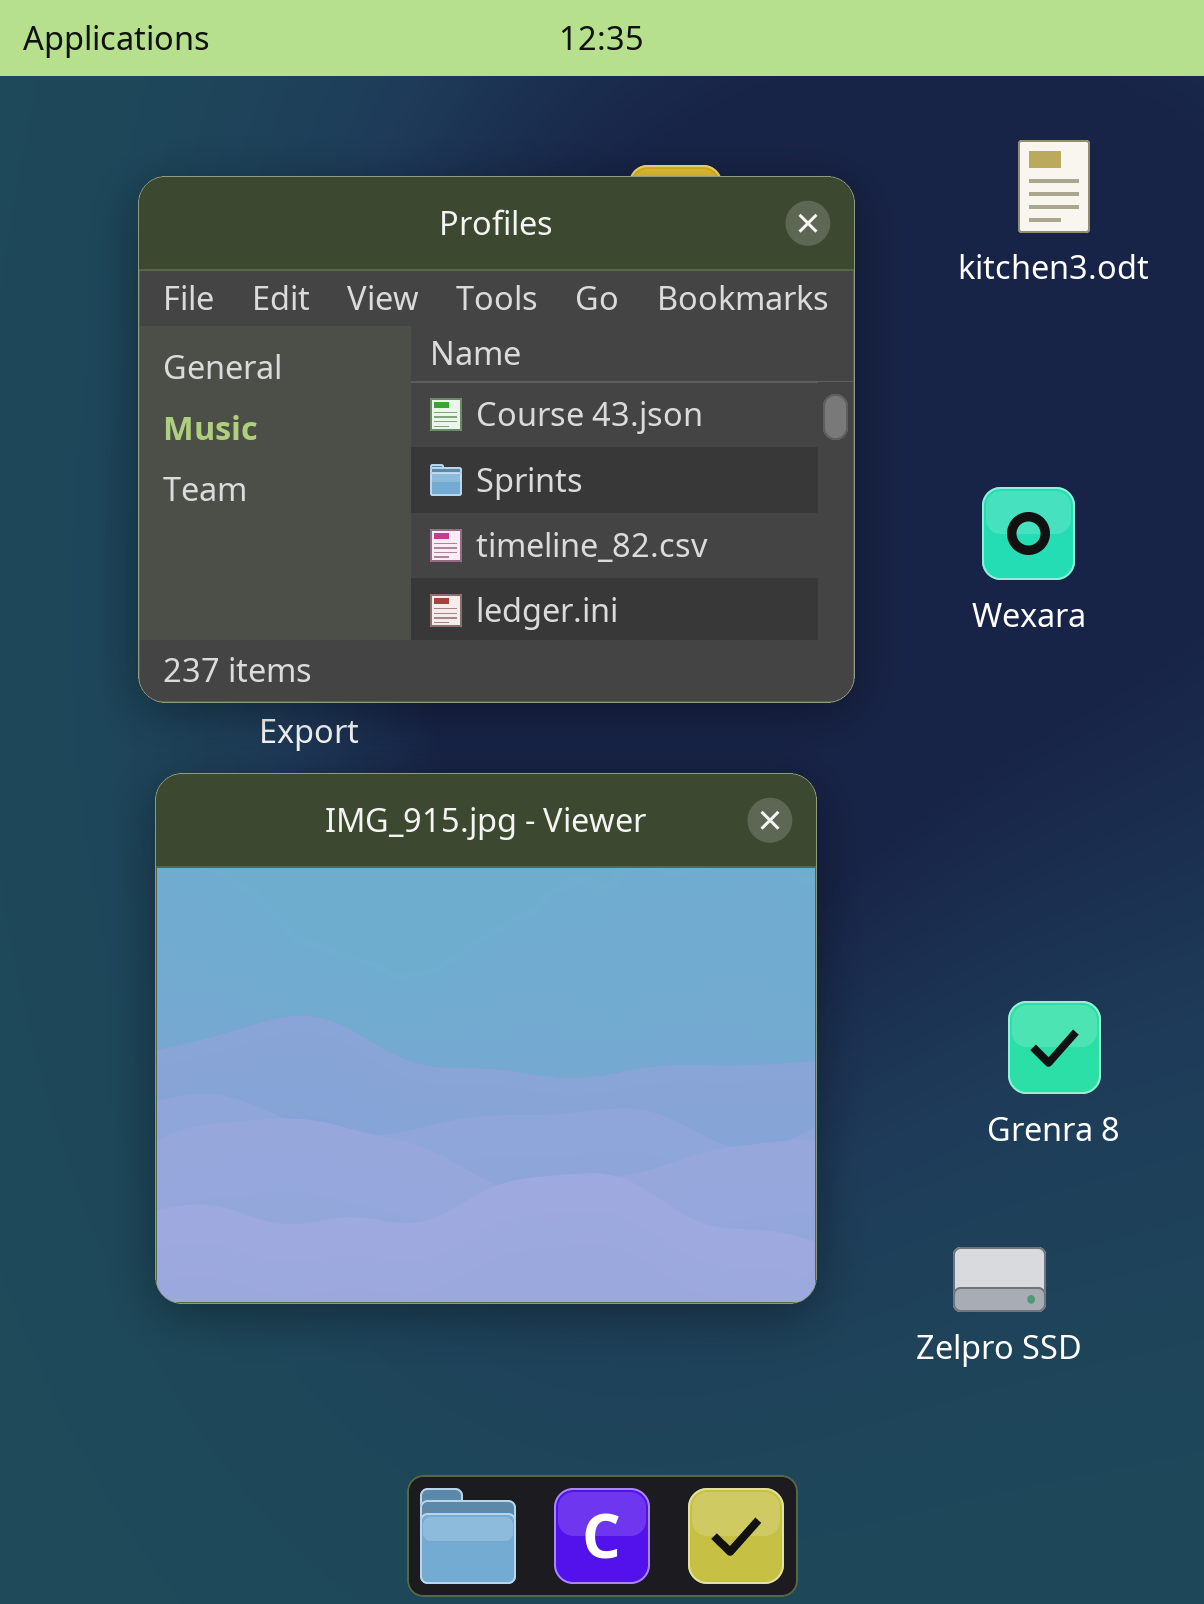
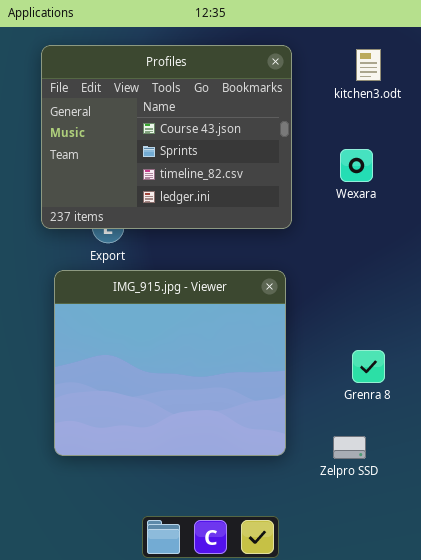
Profiles: [138,176,855,703] -> [41,45,292,229], moved
Wexara: [982,487,1075,580] -> [340,149,373,182], moved

